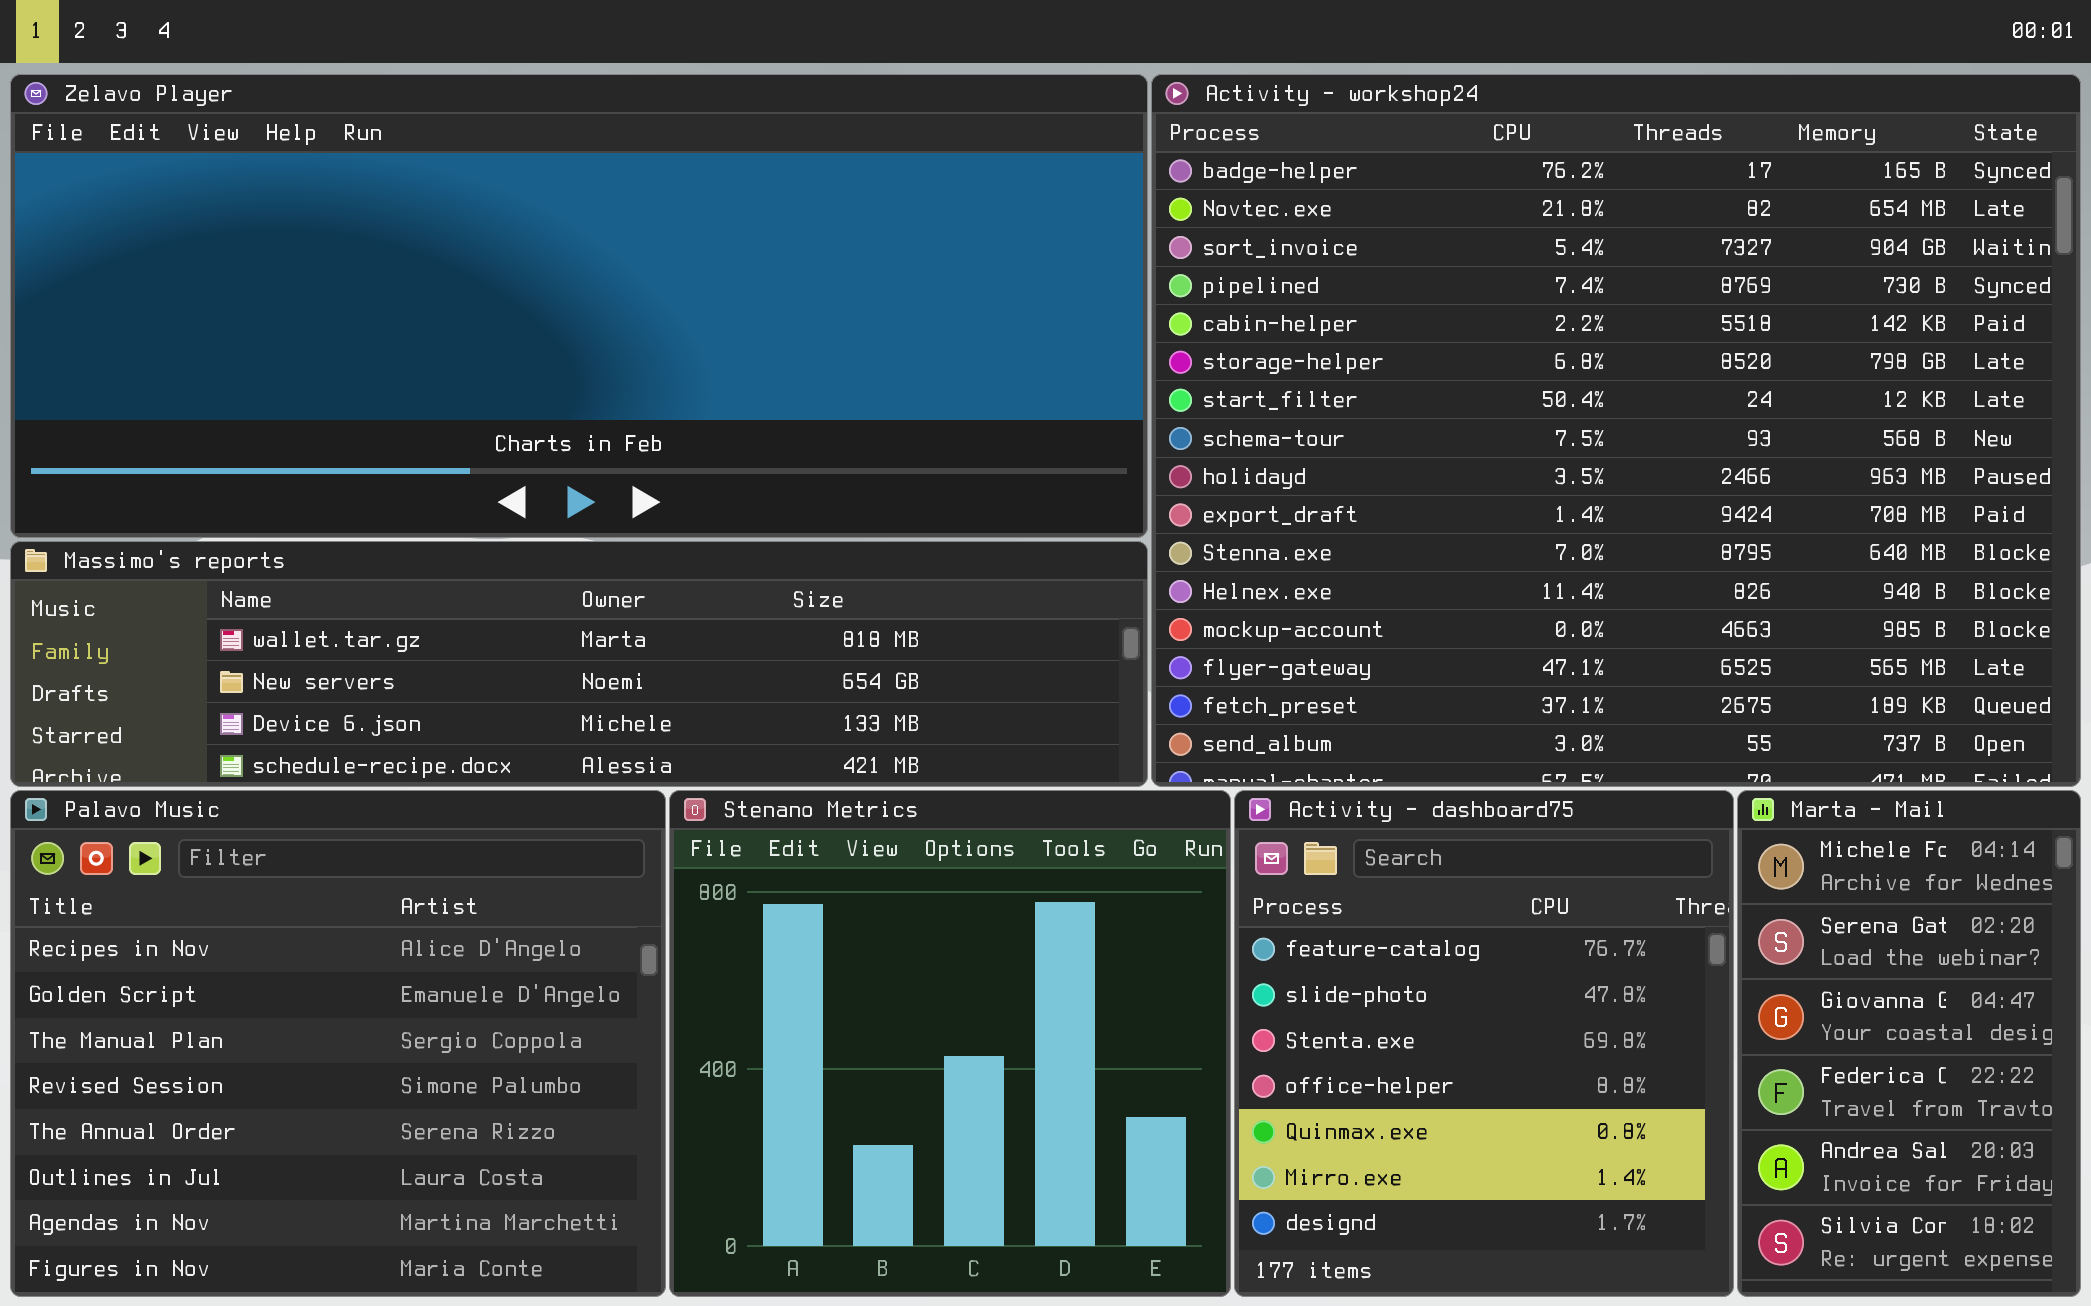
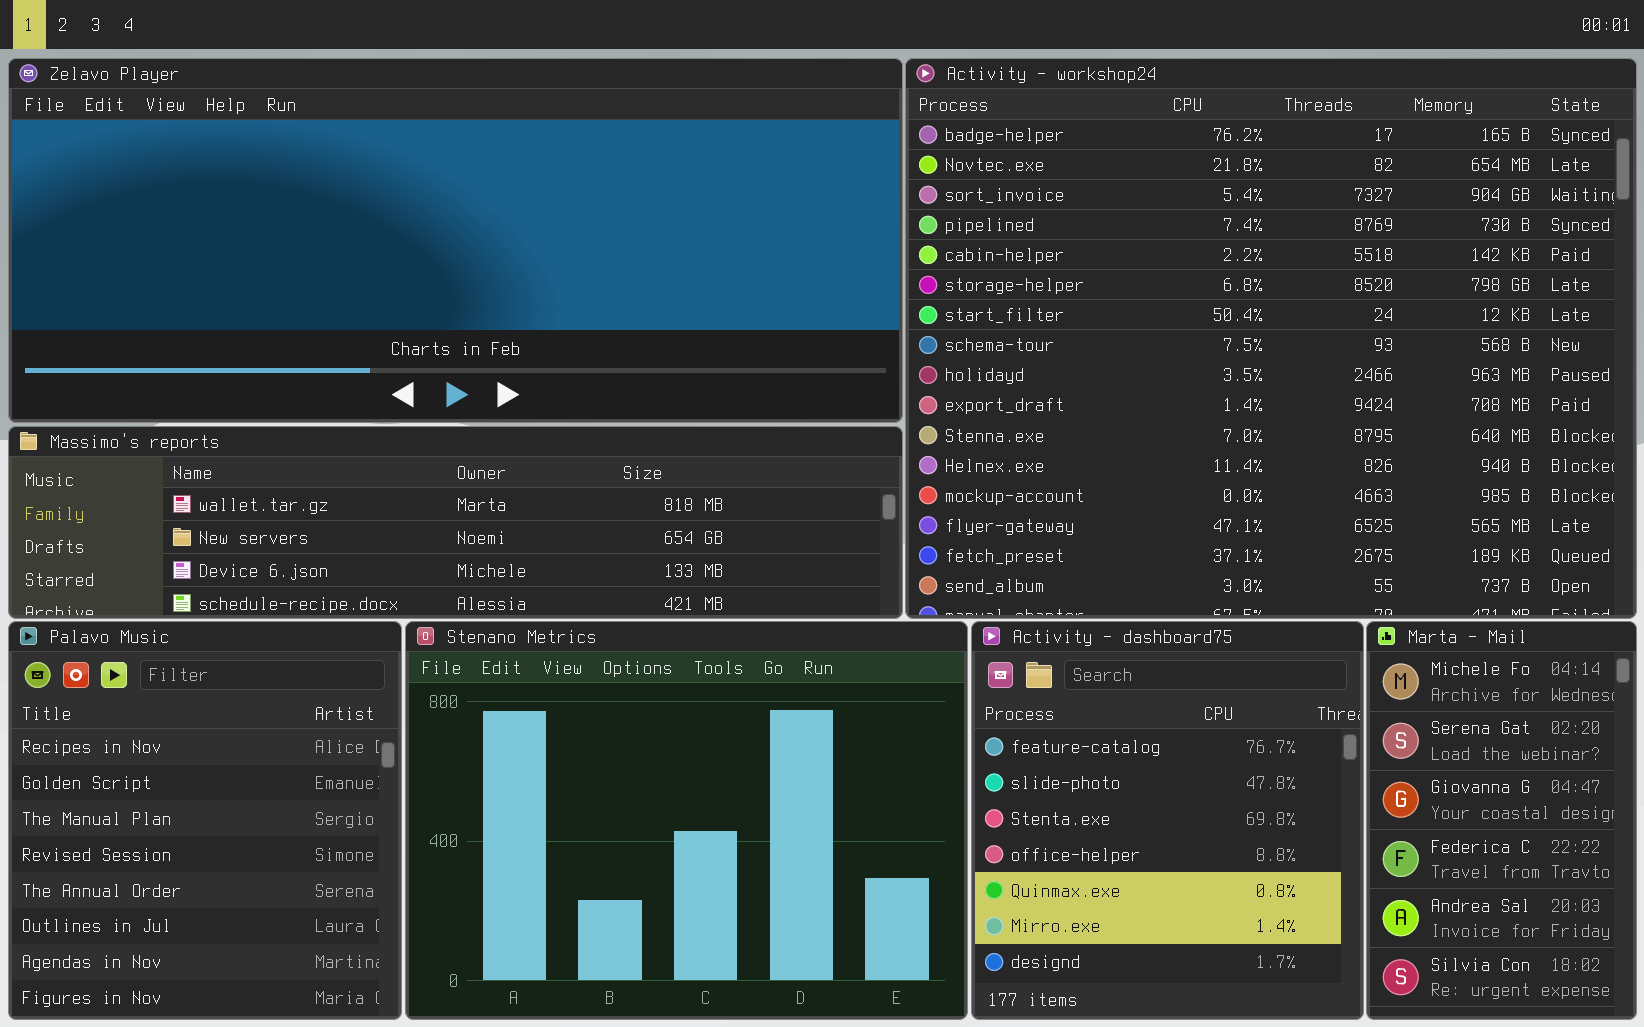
Palavo Music: [10,790,666,1297] -> [8,621,402,1020], resized
Stenano Metrics: [669,790,1231,1297] -> [405,621,968,1020], resized

